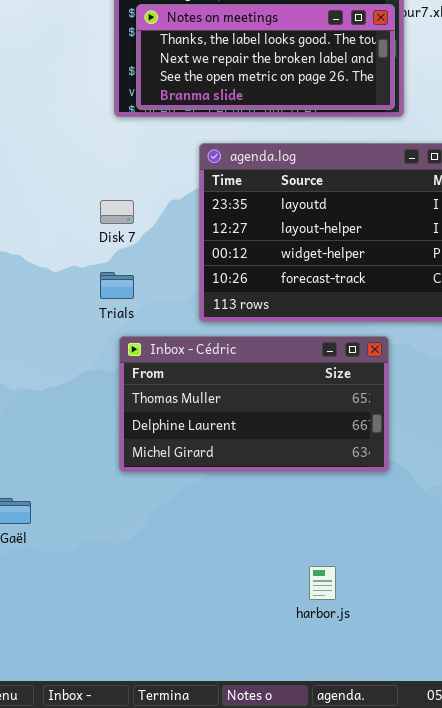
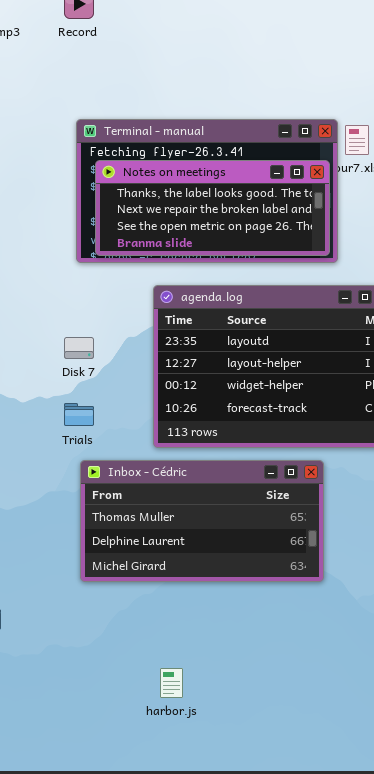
harbor.js: [309,566,336,600] -> [160,668,183,698], moved

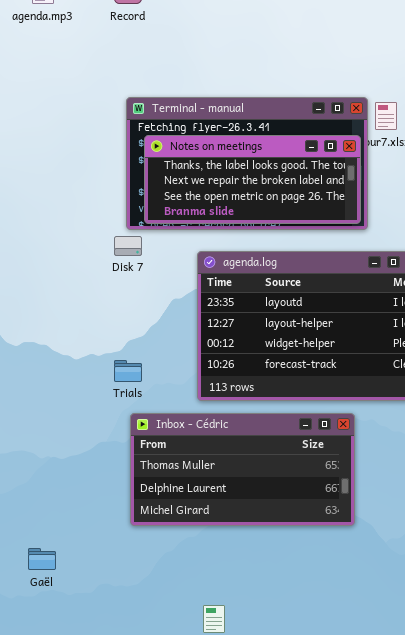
Disk 7: [64,337,94,359] -> [114,236,142,256], moved

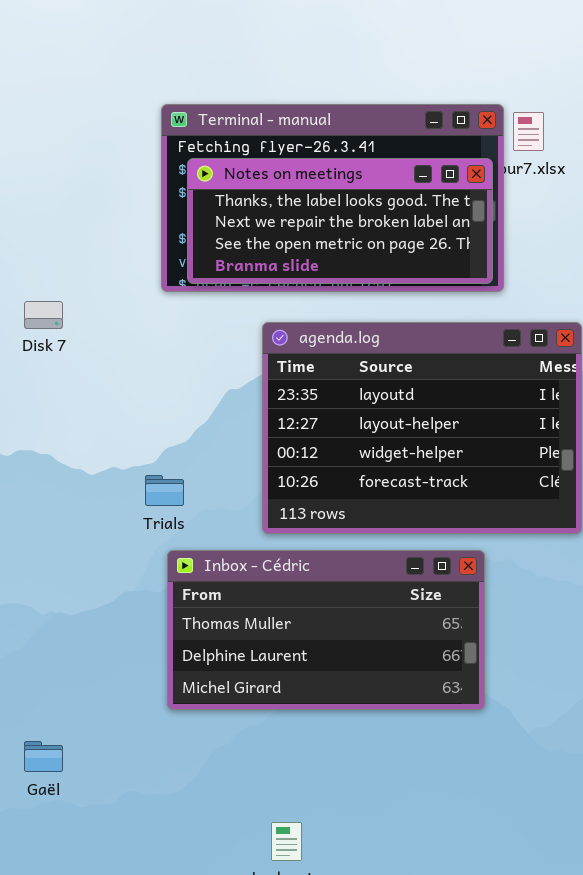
Disk 7: [114,236,142,256] -> [24,301,63,329], moved

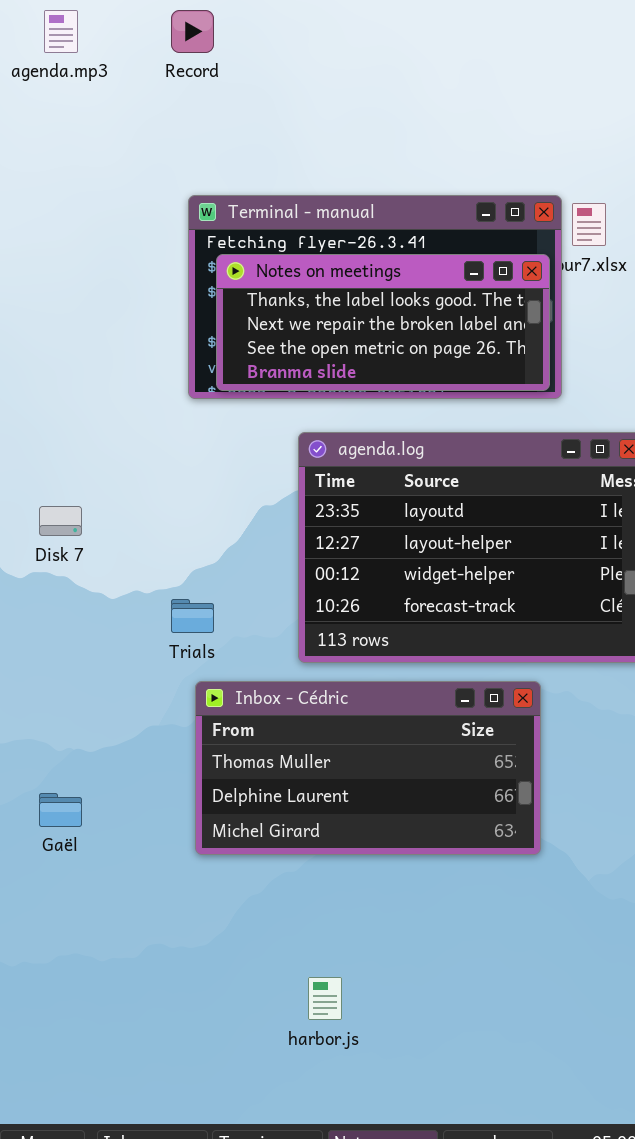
Disk 7: [24,301,63,329] -> [39,506,82,536], moved
Gaël: [24,741,63,772] -> [39,793,82,827], moved

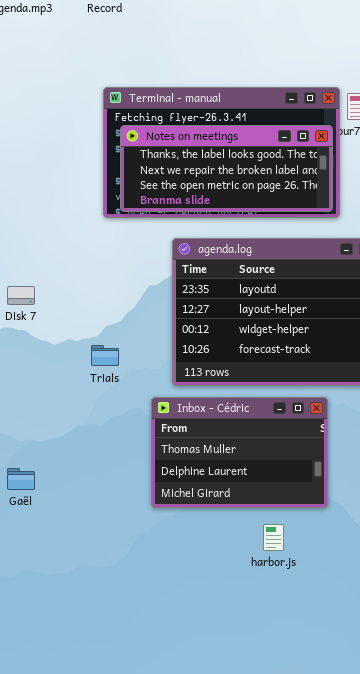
Inbox - Cédric: [195,681,541,855] -> [151,397,328,508], resized
harbor.js: [308,977,342,1020] -> [263,524,284,551], moved

